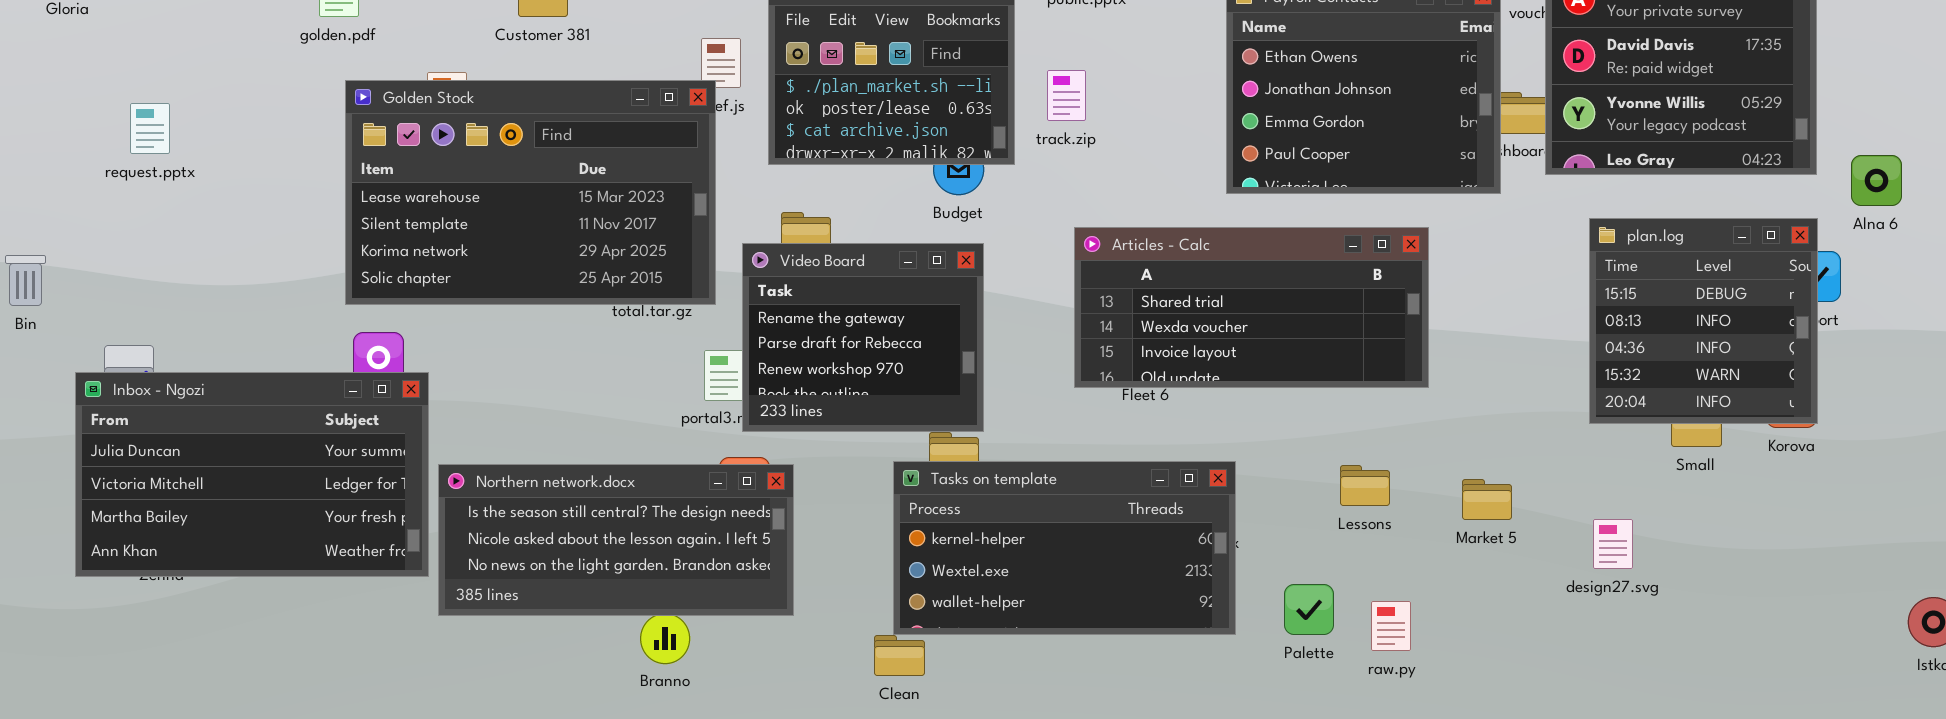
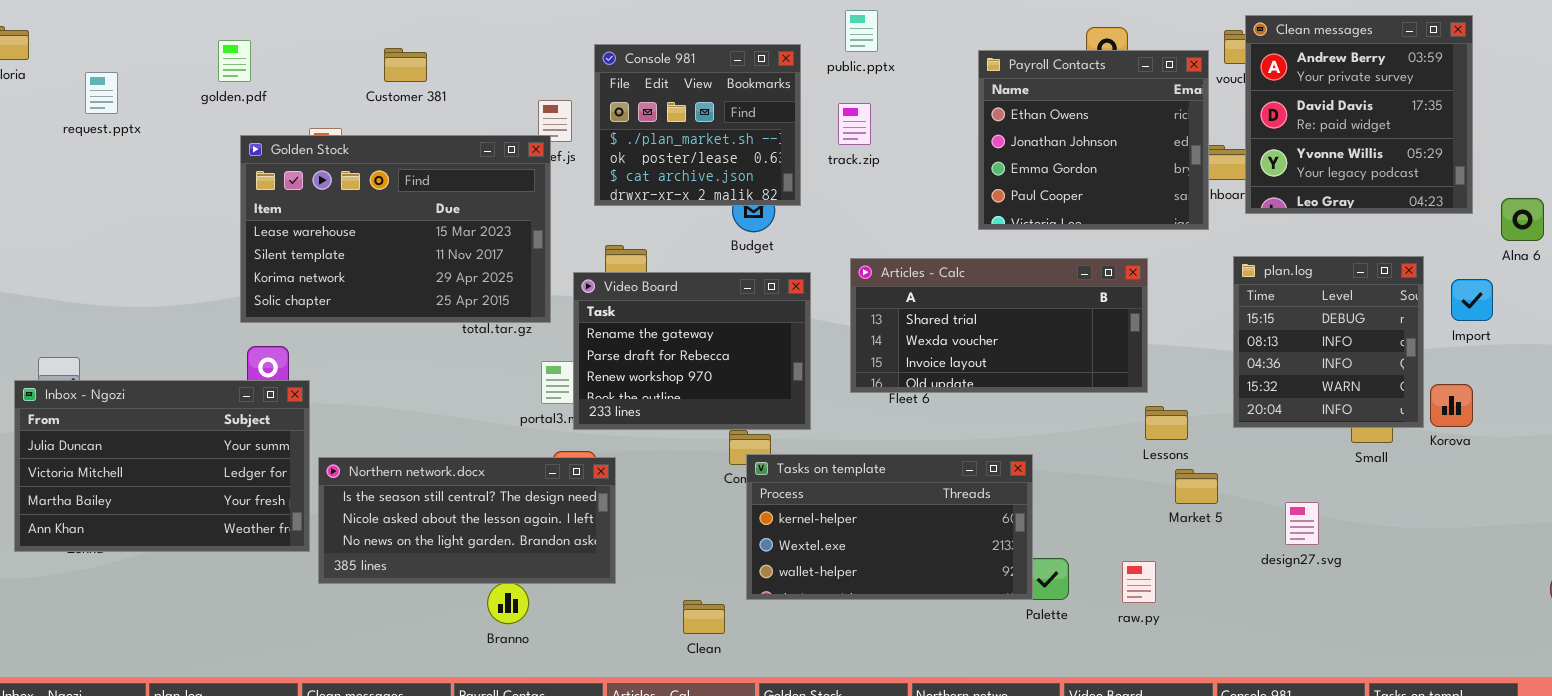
track.zip: [1047,70,1086,121] -> [838,103,871,145], moved
request.pptx: [130,103,170,154] -> [85,72,118,114], moved
plan.log: [1589,218,1818,424] -> [1233,256,1424,428], moved
Video Board: [742,243,984,432] -> [573,272,811,430], resized
Tasks on template: [893,461,1236,635] -> [746,454,1033,600], moved
Lessons: [1340,465,1390,506] -> [1145,406,1188,440], moved
raw.py: [1371,601,1411,651] -> [1122,561,1156,603], moved

